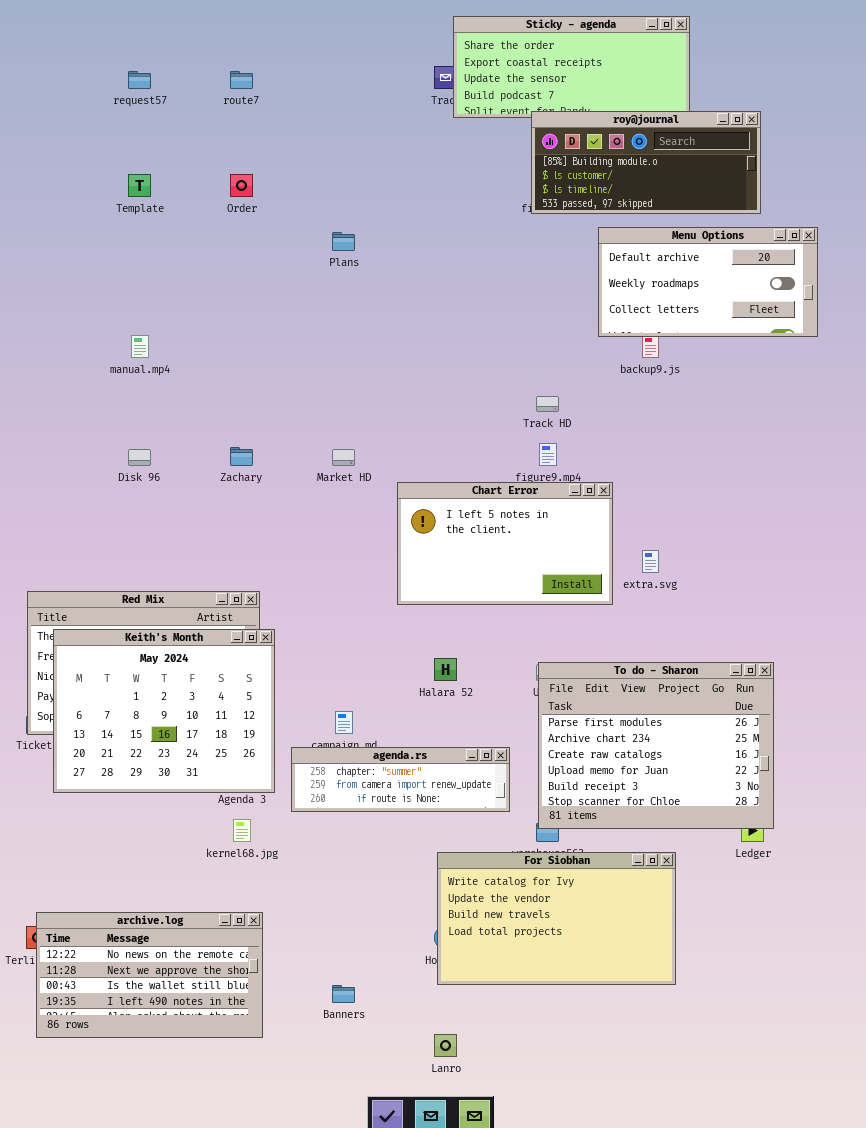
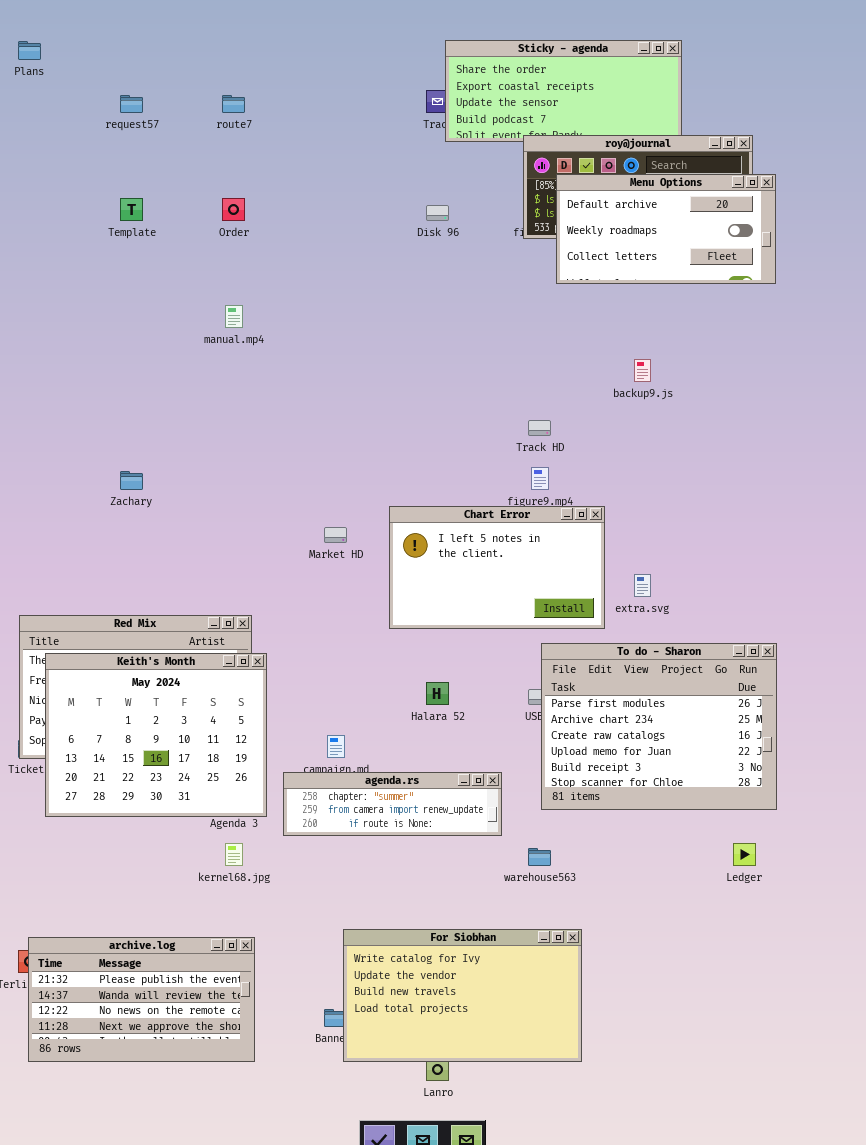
Menu Options: [598,227,818,337] -> [556,174,776,284], moved
Plans: [332,232,355,251] -> [18,41,41,60], moved
manual.mp4: [131,335,149,358] -> [225,305,243,328], moved
Zachary: [230,447,253,466] -> [120,471,143,490], moved
Disk 96: [128,449,151,466] -> [426,205,449,221], moved
Market HD: [332,449,355,466] -> [324,527,347,543], moved
To do - Sharon: [538,662,774,829] -> [541,643,777,810], moved
For Siobhan: [437,852,676,985] -> [343,929,582,1062], moved
archive.log: [36,912,263,1038] -> [28,937,255,1062], scrolled up 2 rows

